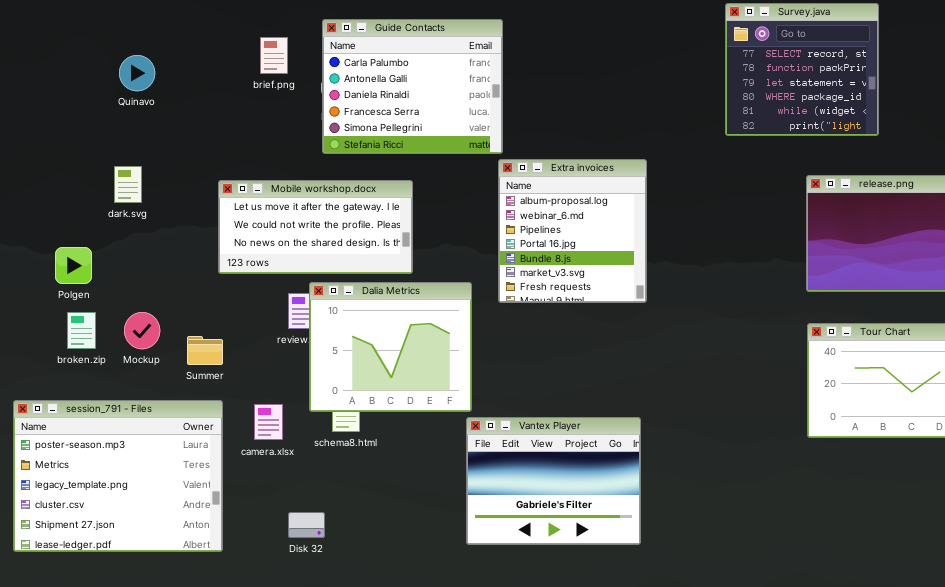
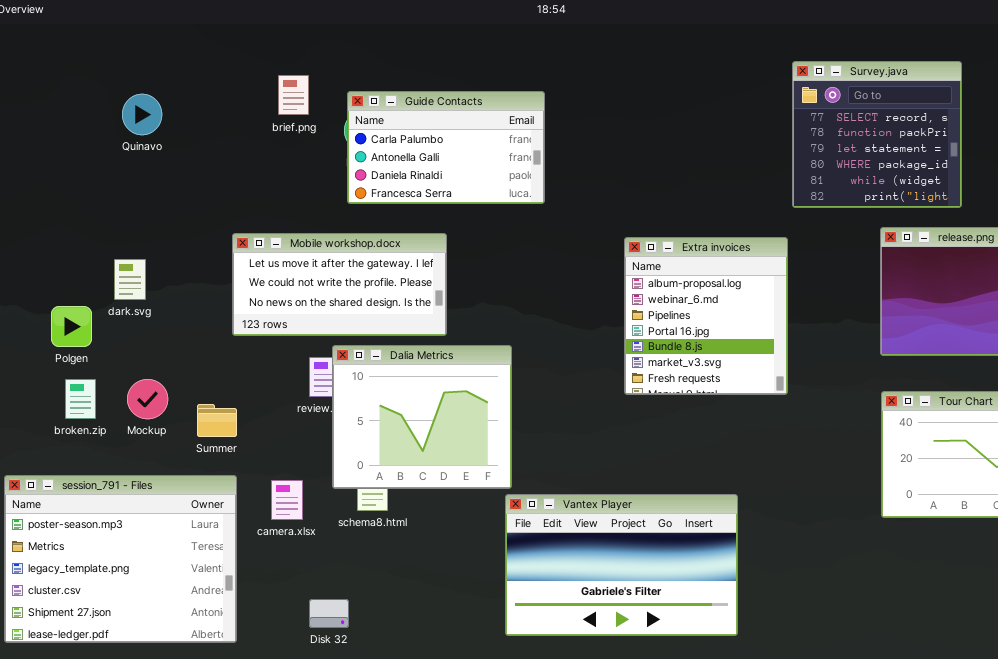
Survey.java: [725,3,879,136] -> [792,61,962,208], moved
Guide Contacts: [322,19,503,154] -> [347,91,545,204], resized
Extra invoices: [498,159,647,303] -> [624,237,788,395], moved
dark.svg: [114,166,142,203] -> [114,259,146,300], moved
Vantex Player: [466,417,641,545] -> [505,494,738,636], resized

